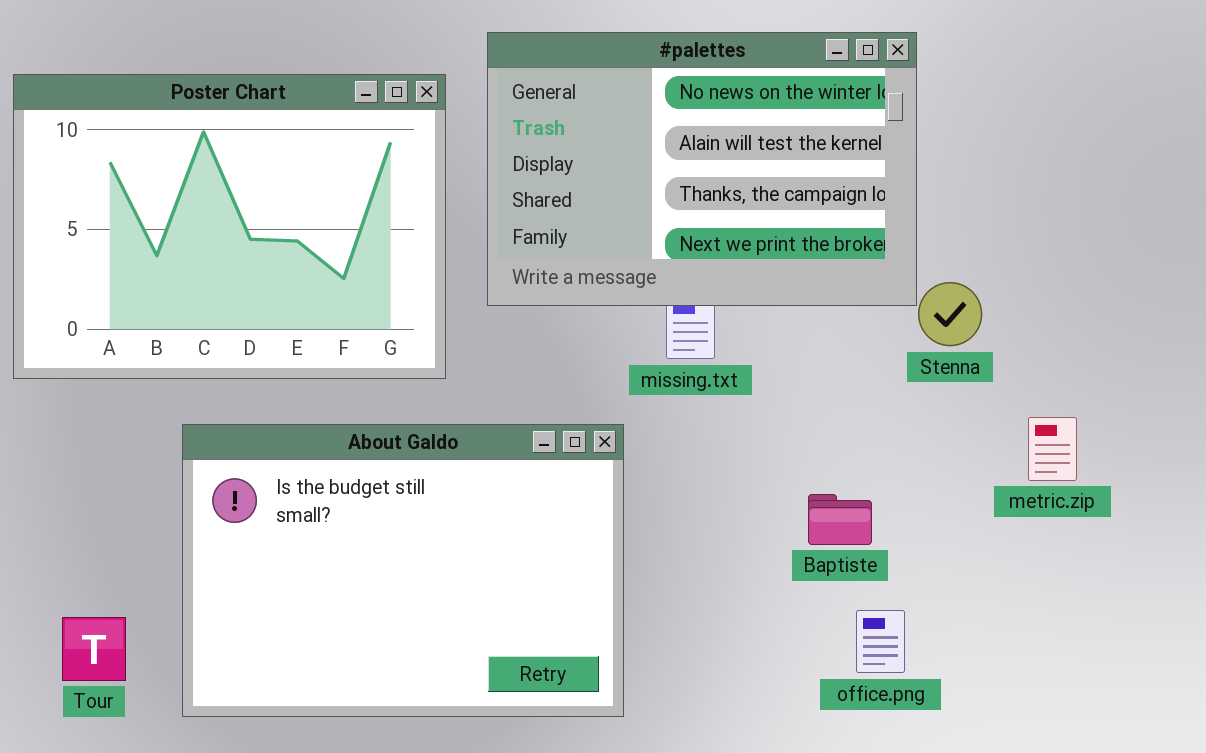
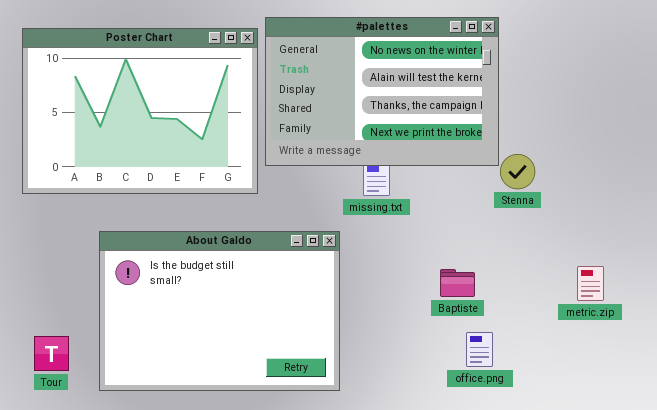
Poster Chart: [13,74,446,379] -> [22,28,258,194], moved
metric.zip: [1028,417,1077,481] -> [577,266,604,301], moved

